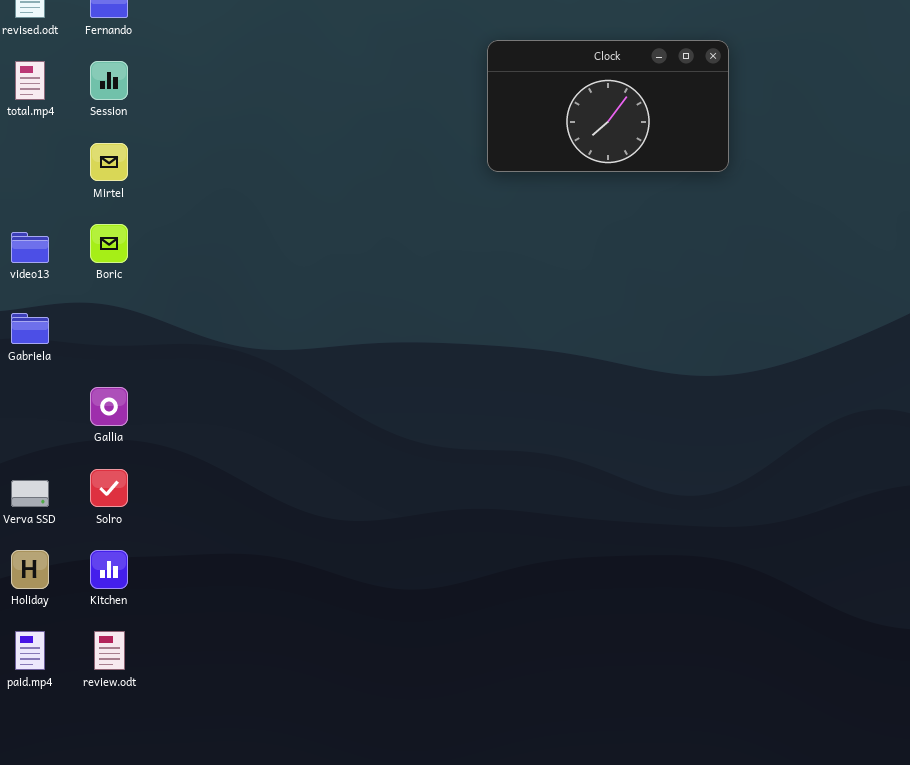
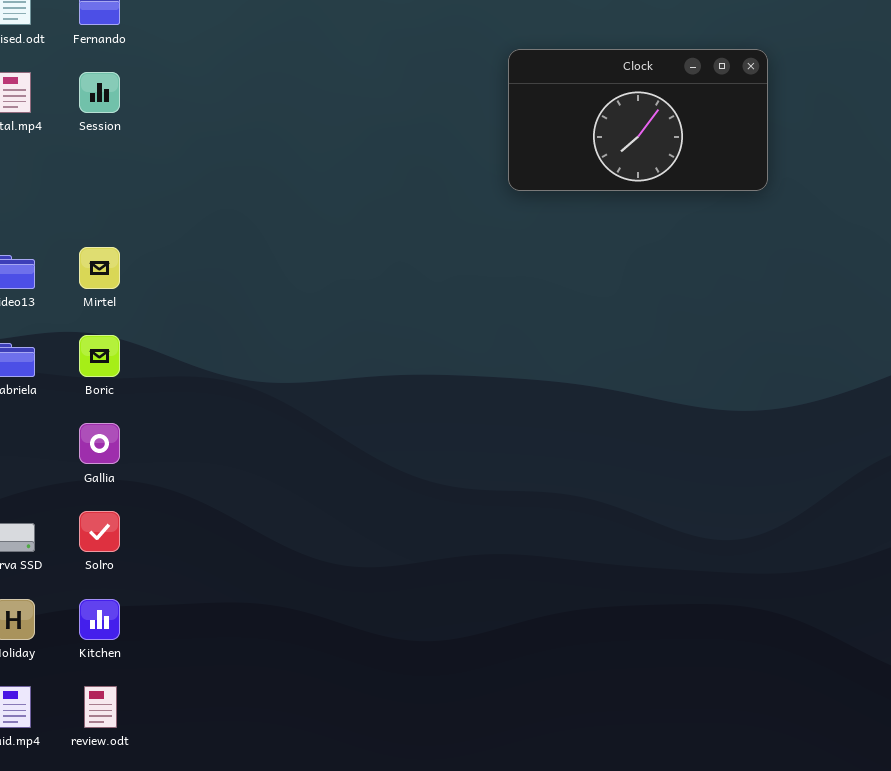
Mirtel: [90,143,128,181] -> [79,247,120,289], moved
Boric: [90,224,128,263] -> [79,335,120,377], moved

